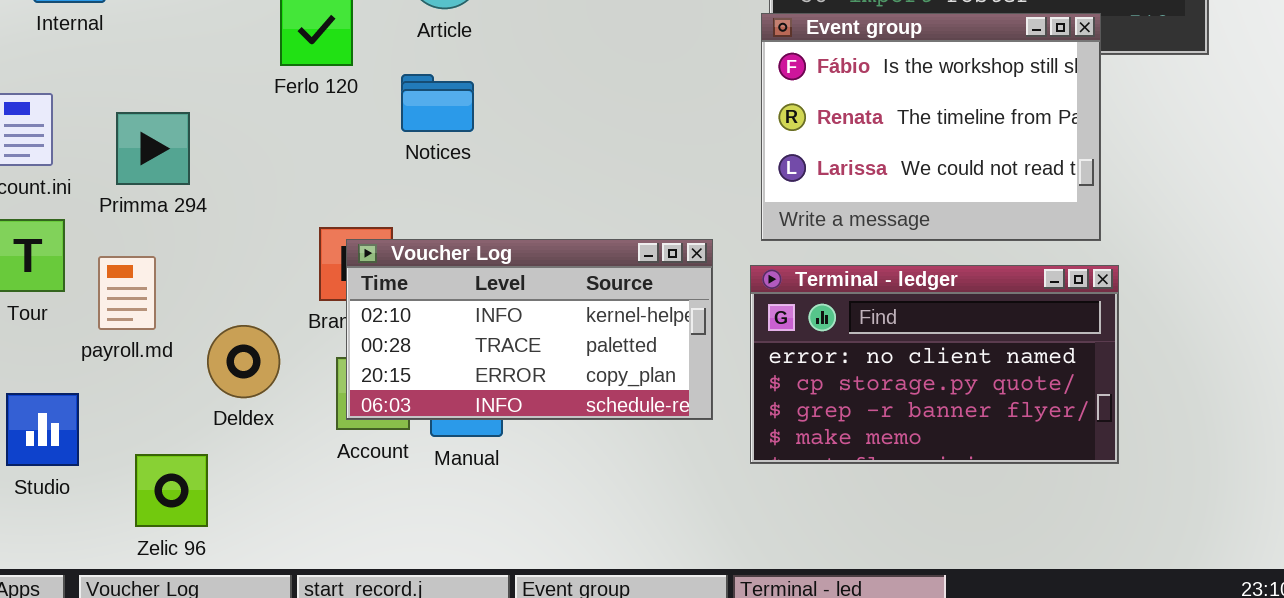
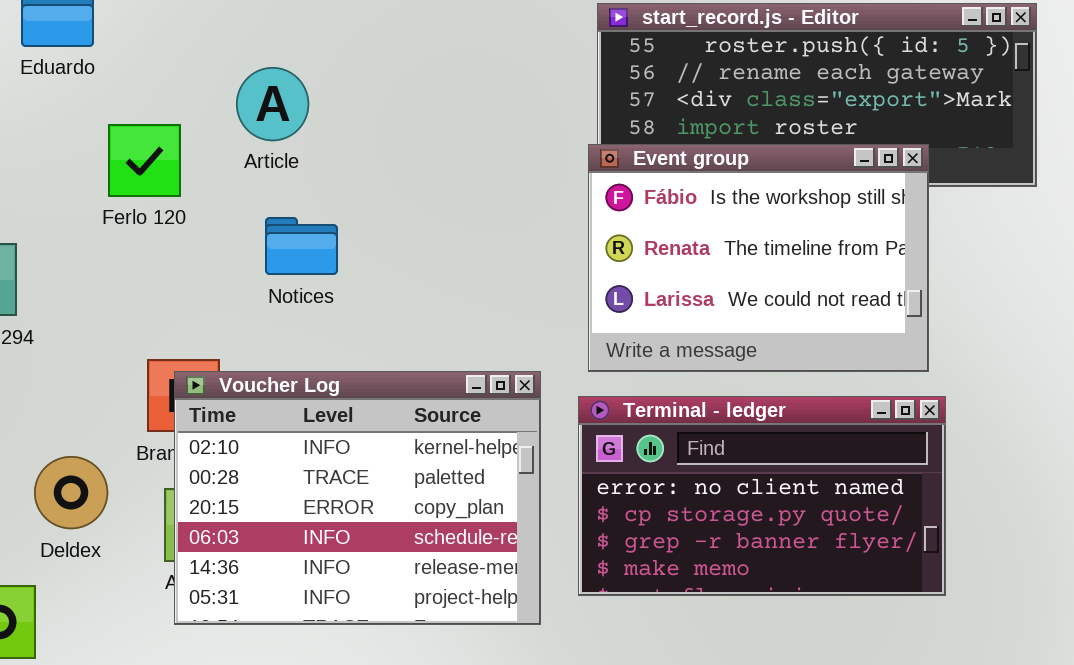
Notices: [401,74,474,132] -> [265,217,338,275], moved
Voucher Log: [346,239,713,420] -> [174,371,541,625], resized

